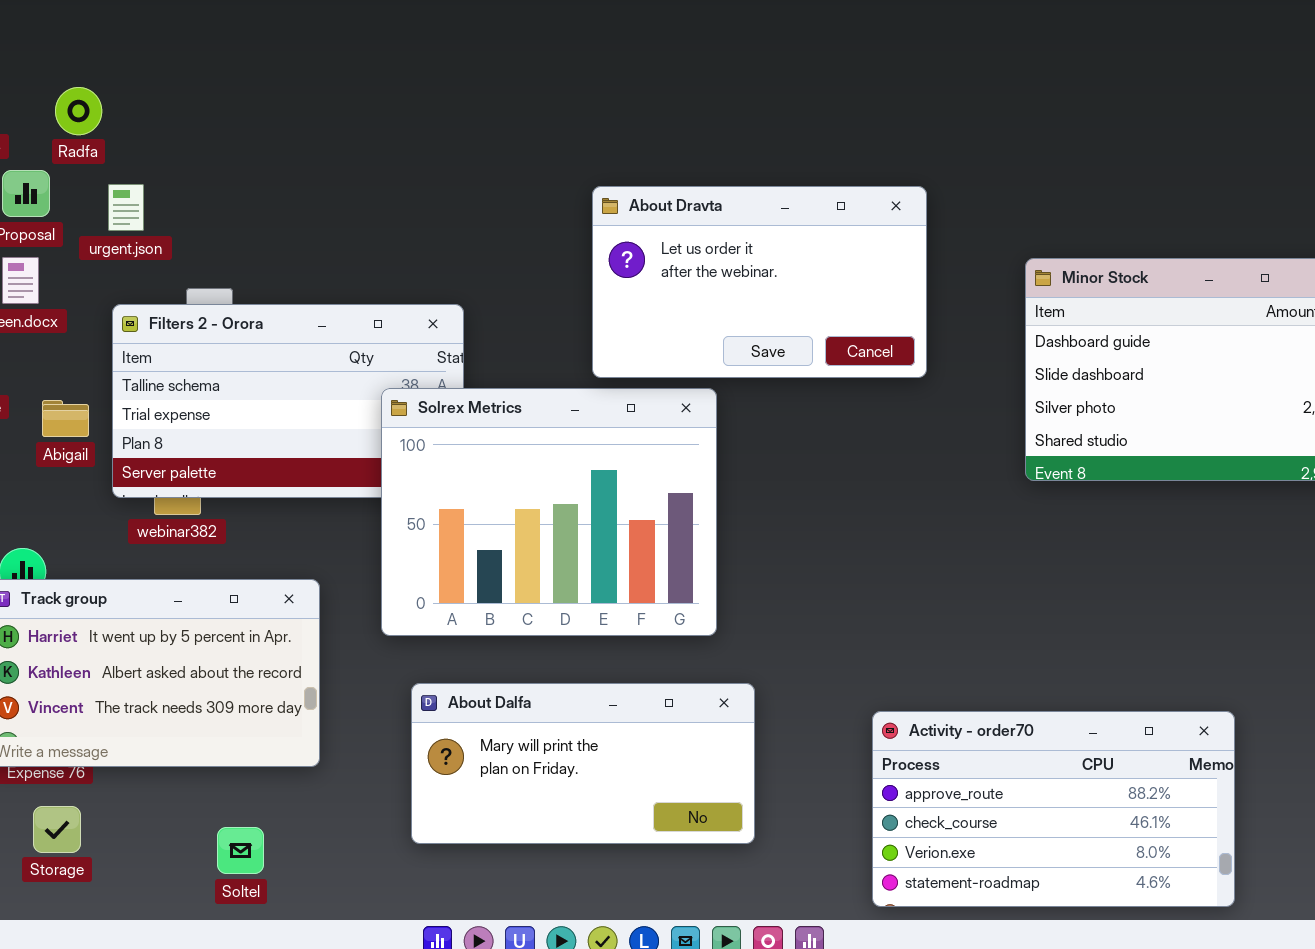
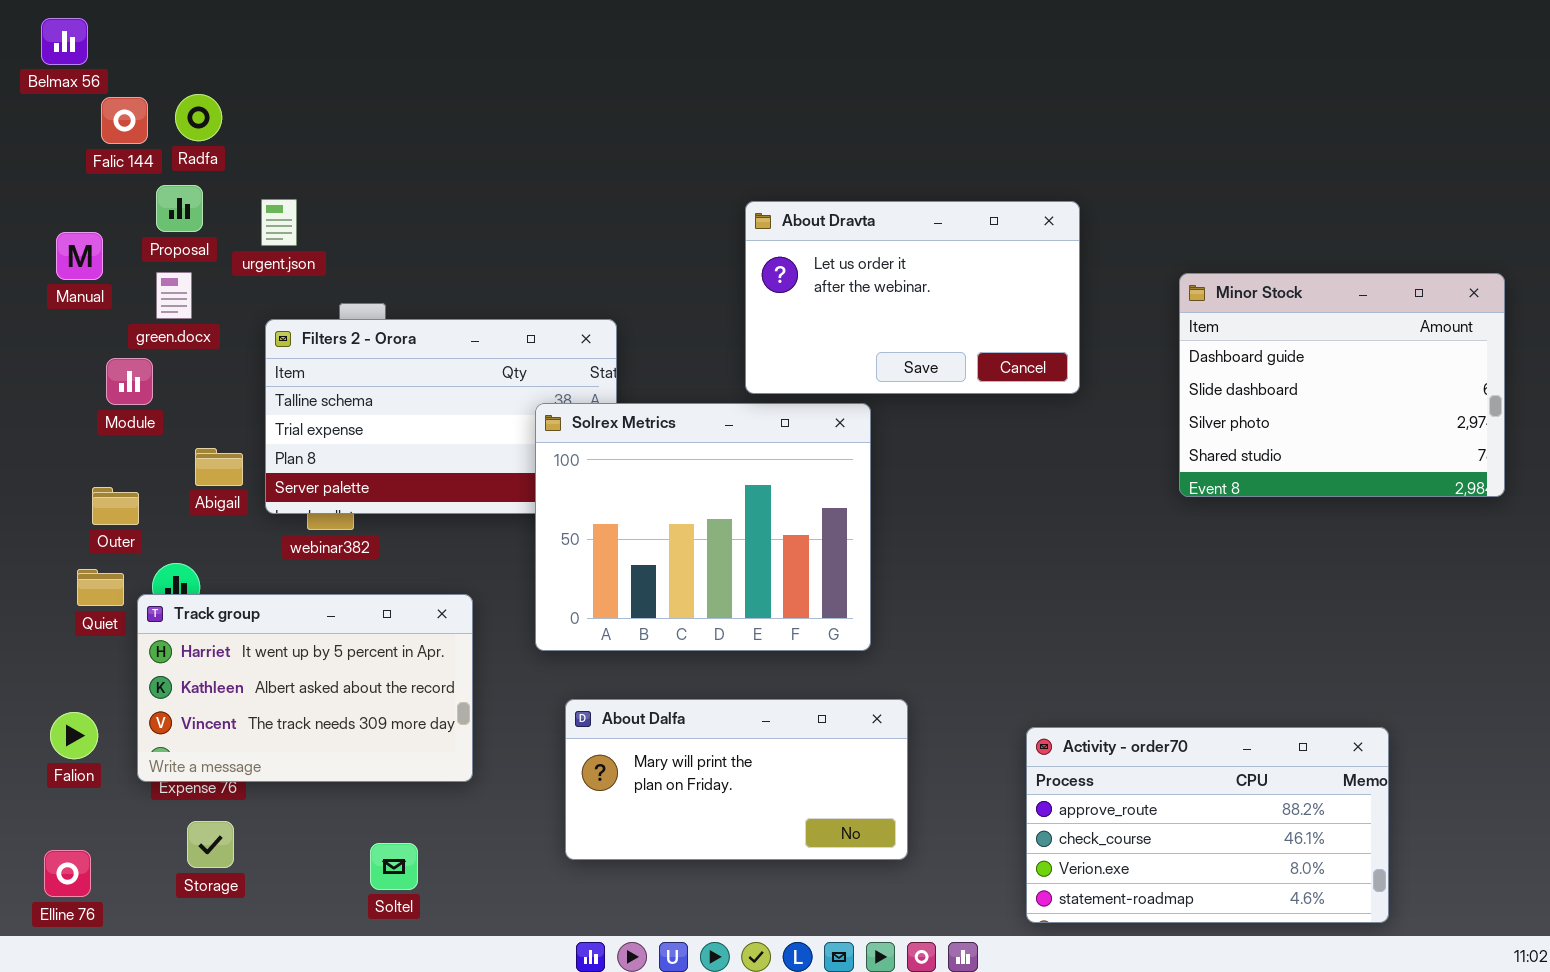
Radfa: [55,87,102,135] -> [175,94,222,141], moved
Abigail: [42,400,89,437] -> [195,448,243,486], moved

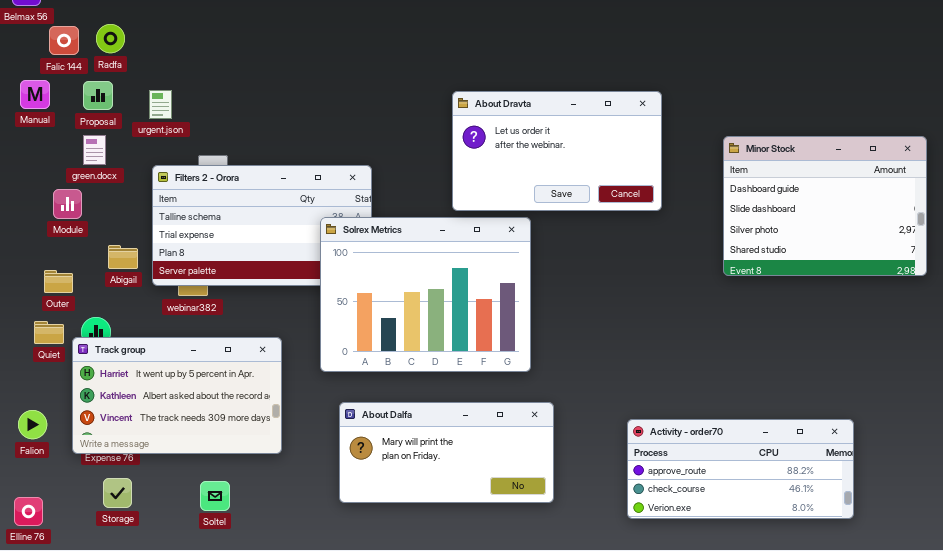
Manual: [56,232,103,280] -> [20,80,50,109], moved
Activity - order70: [1026,727,1389,923] -> [627,419,854,519], resized
Soltel: [370,843,418,890] -> [200,481,230,511], moved

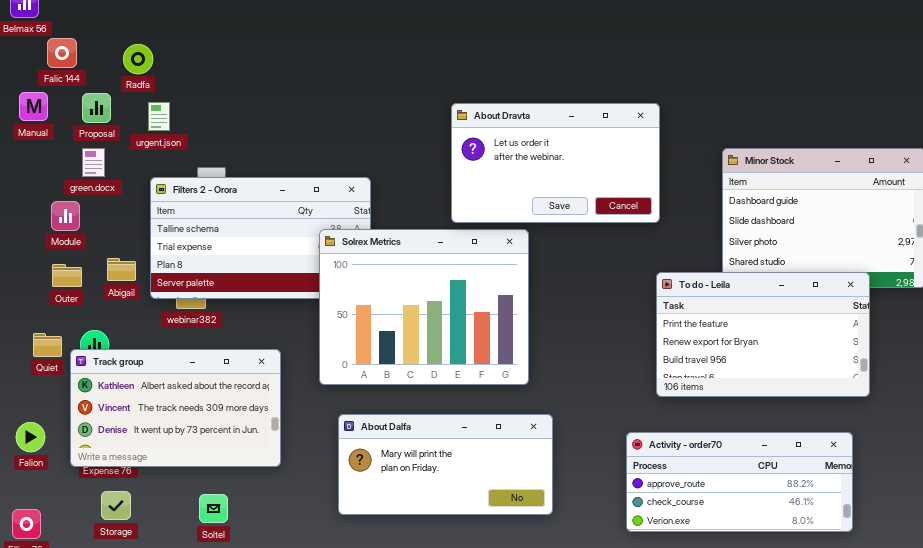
Radfa: [96,24,125,53] -> [123,44,153,74], moved
To do - Leila: none -> [656,272,870,397], opened
Outer: [44,270,73,293] -> [52,264,82,287], moved
Track group: [72,337,282,454] -> [70,349,281,467], scrolled down 1 row

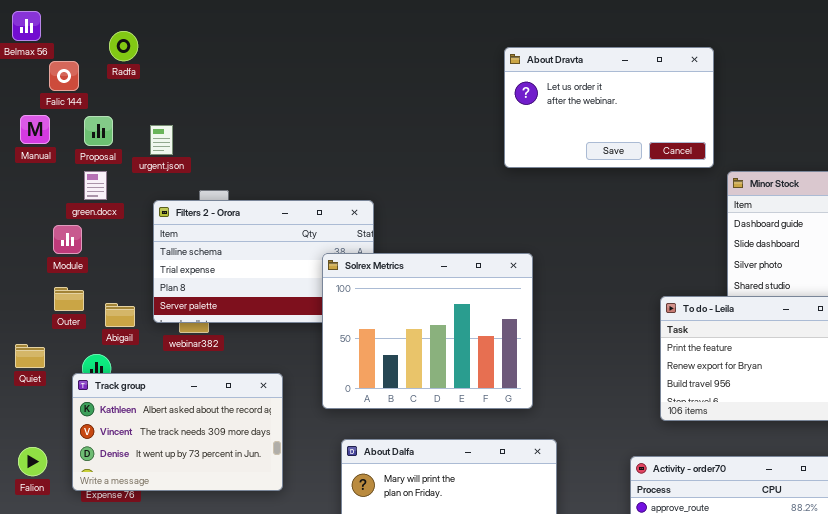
Radfa: [123,44,153,74] -> [109,31,138,61], moved
About Dravta: [451,103,660,223] -> [504,47,714,168], moved
Abigail: [107,258,136,281] -> [105,303,135,327], moved
Quiet: [33,333,62,357] -> [15,344,45,368], moved

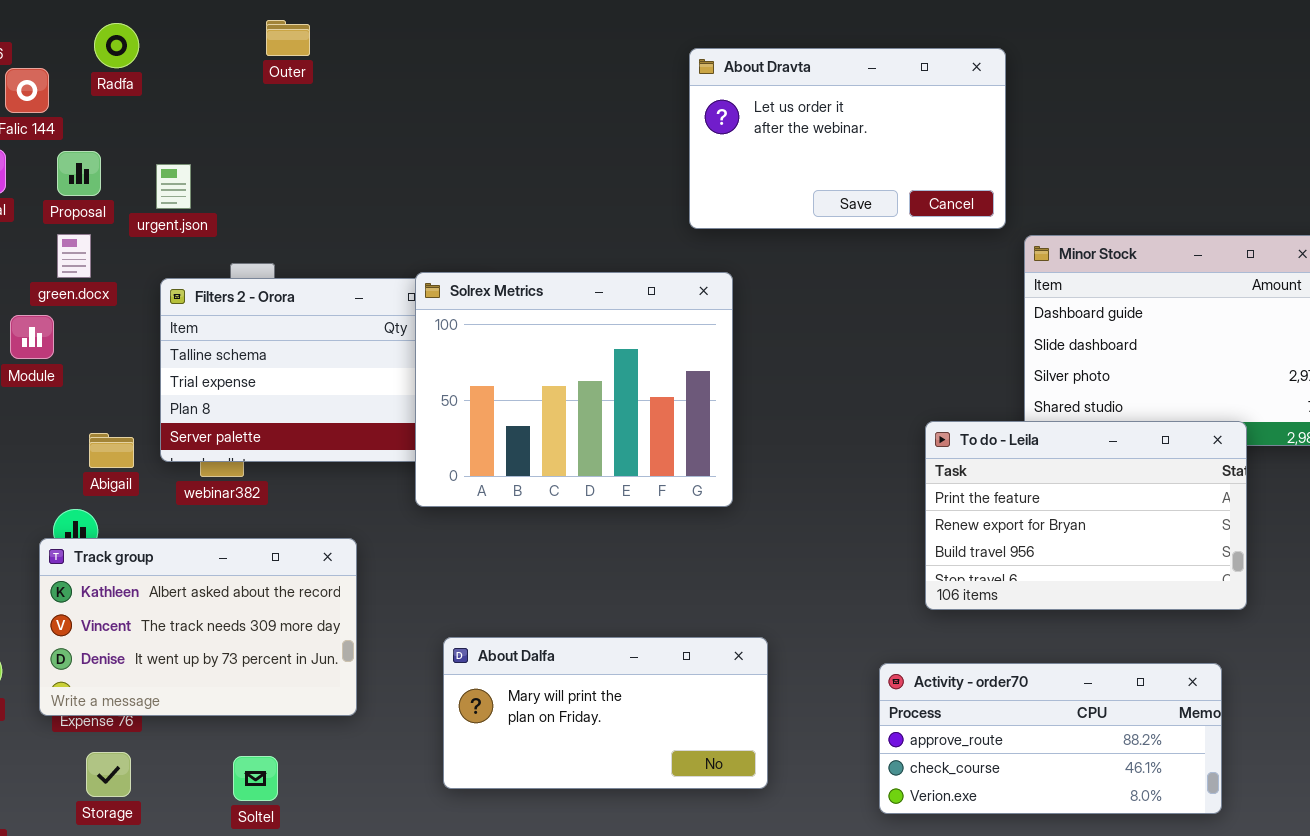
Solrex Metrics: [322,253,533,409] -> [415,272,733,507], moved
Outer: [54,287,84,311] -> [266,20,310,56], moved

